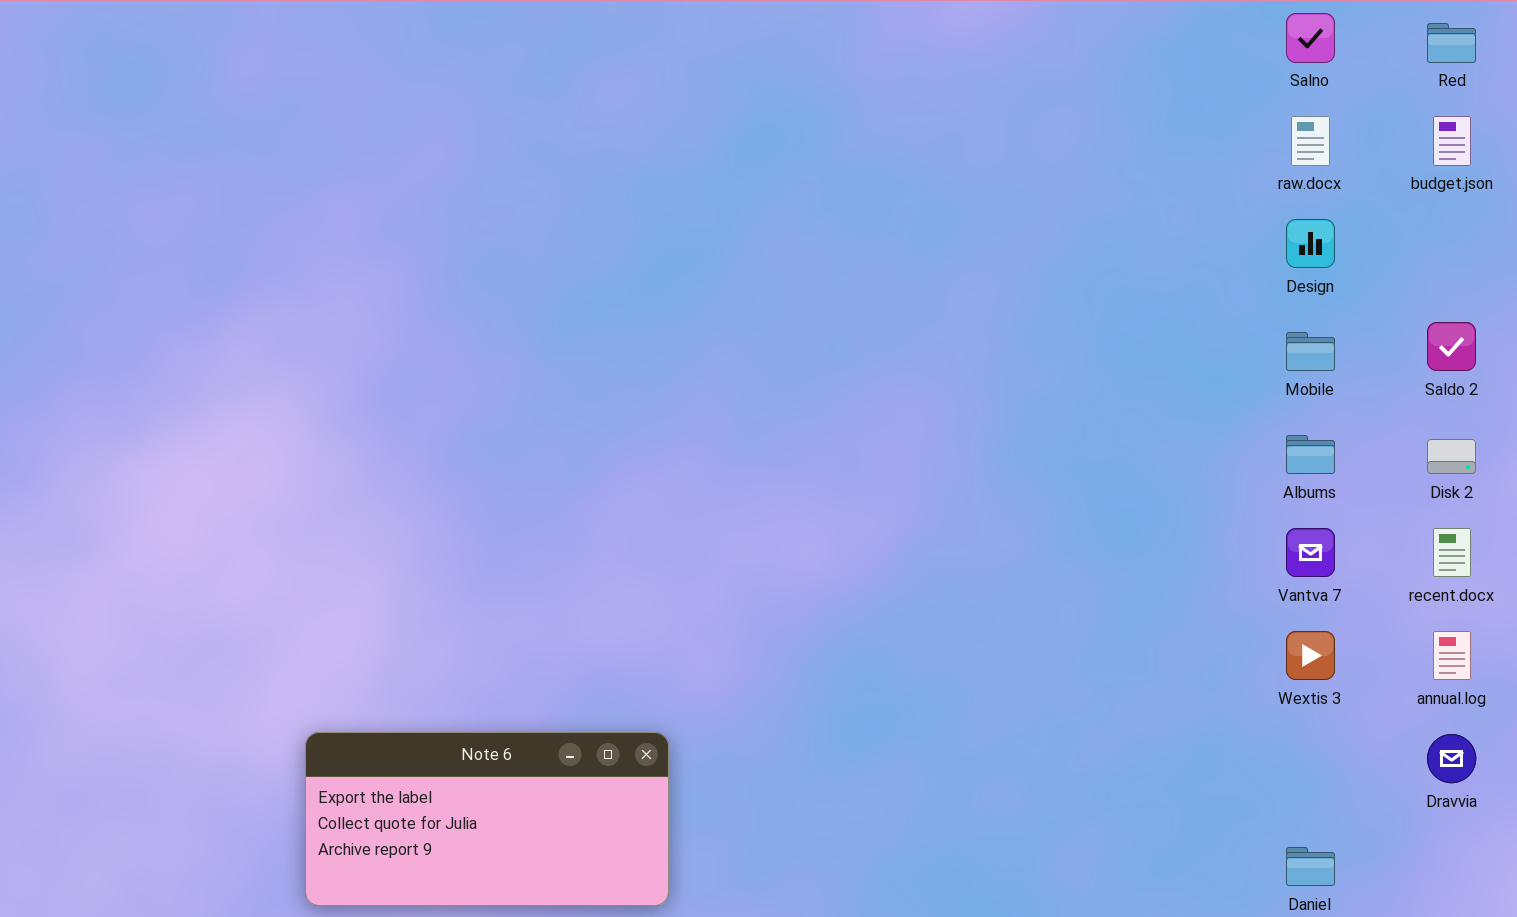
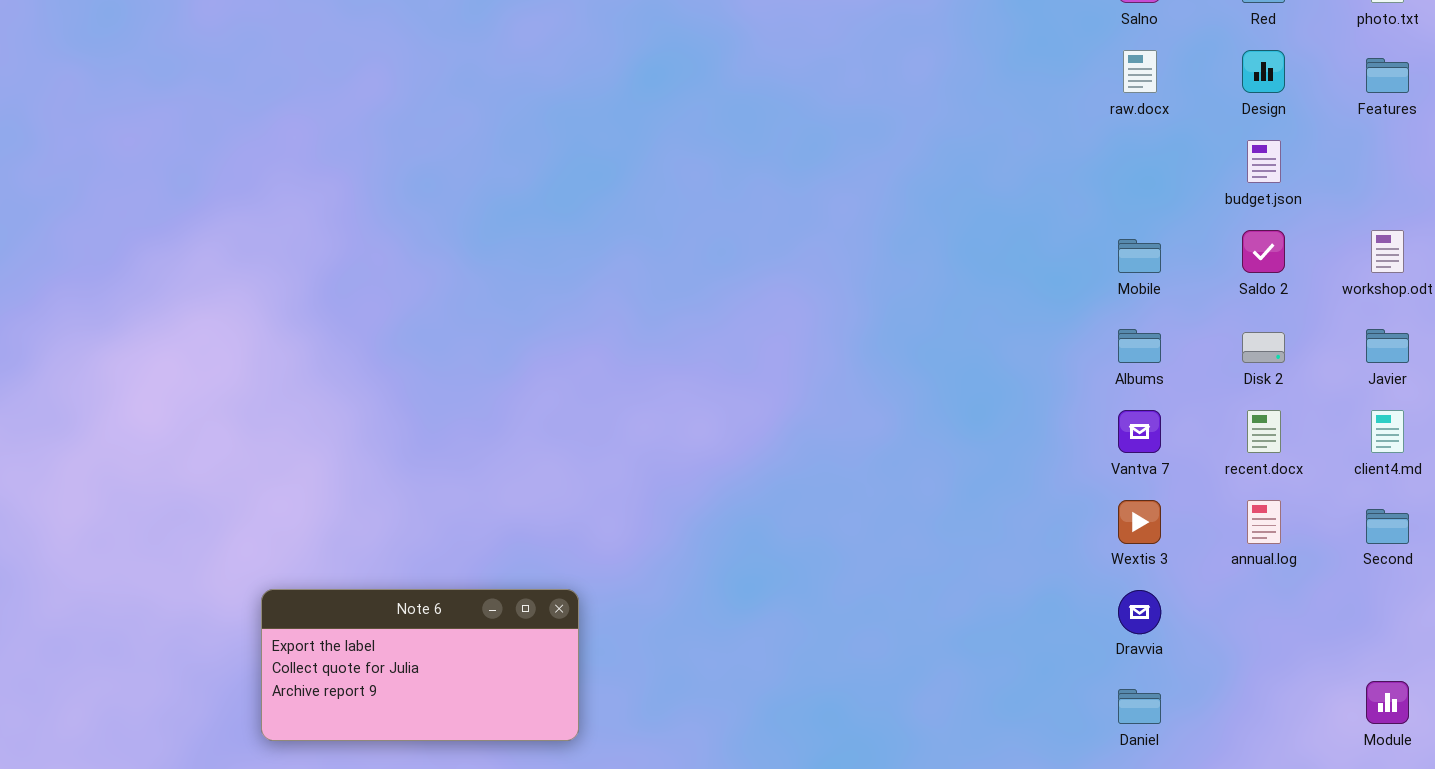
budget.json: [1433,116,1471,166] -> [1247,140,1281,183], moved
Design: [1286,219,1335,268] -> [1242,50,1285,93], moved
Dravvia: [1427,734,1476,783] -> [1118,590,1161,634], moved

